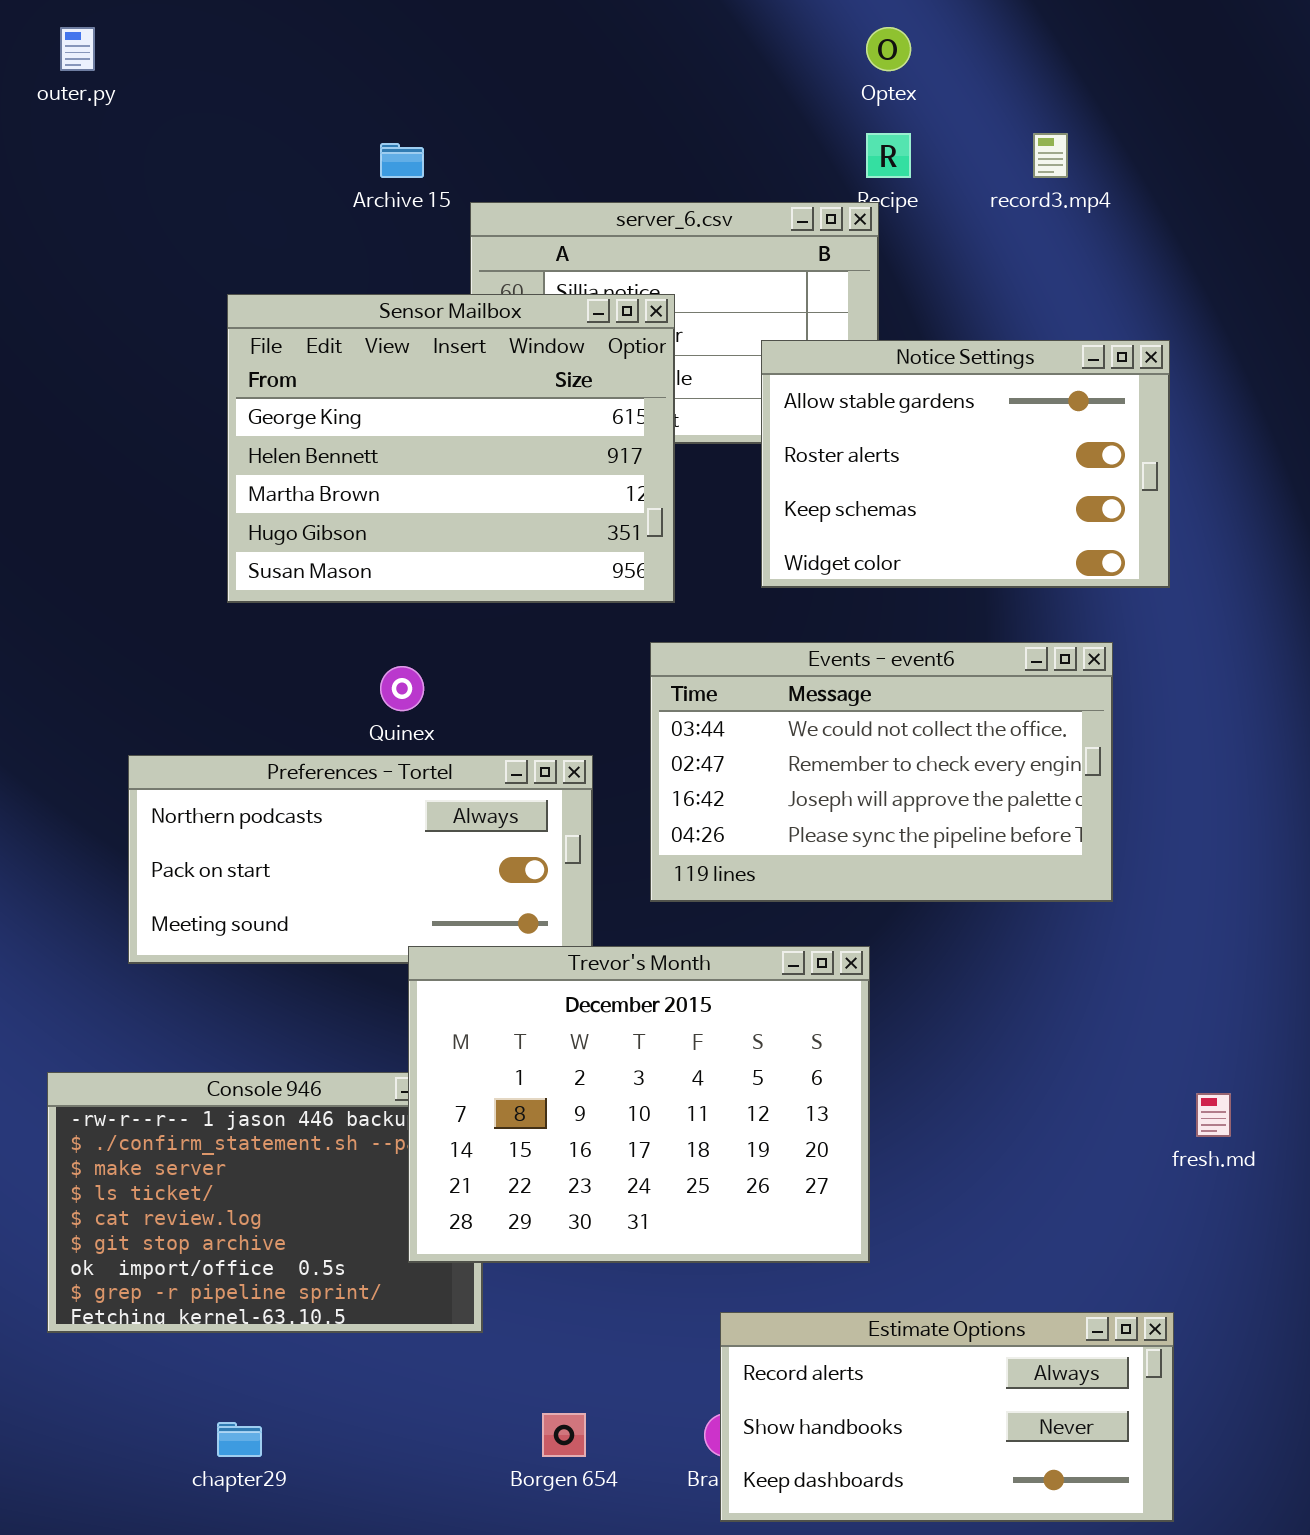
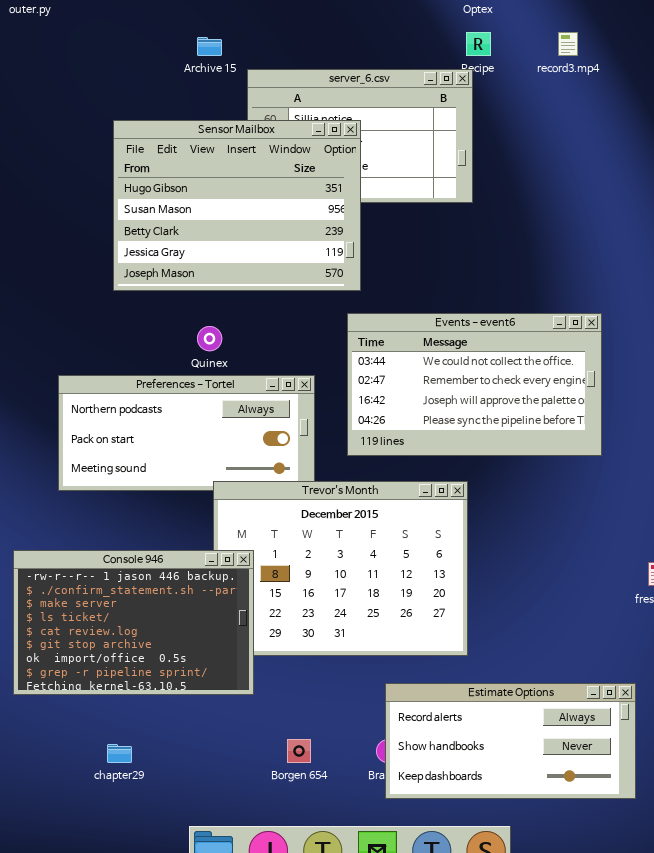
Sensor Mailbox: [227,294,675,603] -> [113,120,361,291], scrolled down 3 rows
Notice Settings: [761,340,1170,588] -> none, closed
Console 946: [47,1072,483,1333] -> [13,550,254,695], raised

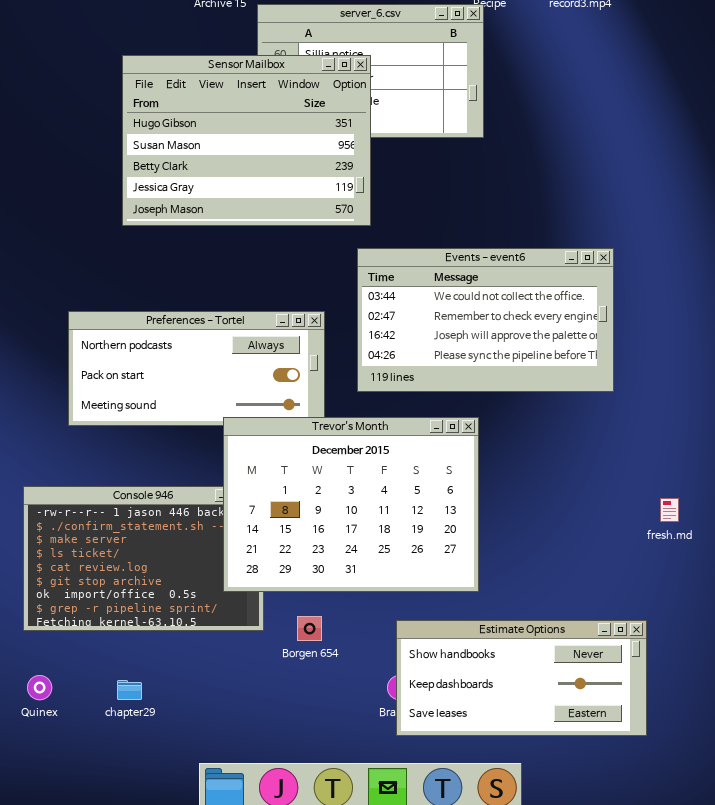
Quinex: [197,326,222,351] -> [27,675,52,700], moved
Trevor's Month: [213,481,468,656] -> [223,417,479,592], raised
Estimate Options: [385,683,636,799] -> [396,620,647,736], scrolled down 1 row
Borgen 654: [287,739,311,763] -> [297,616,322,641], moved

